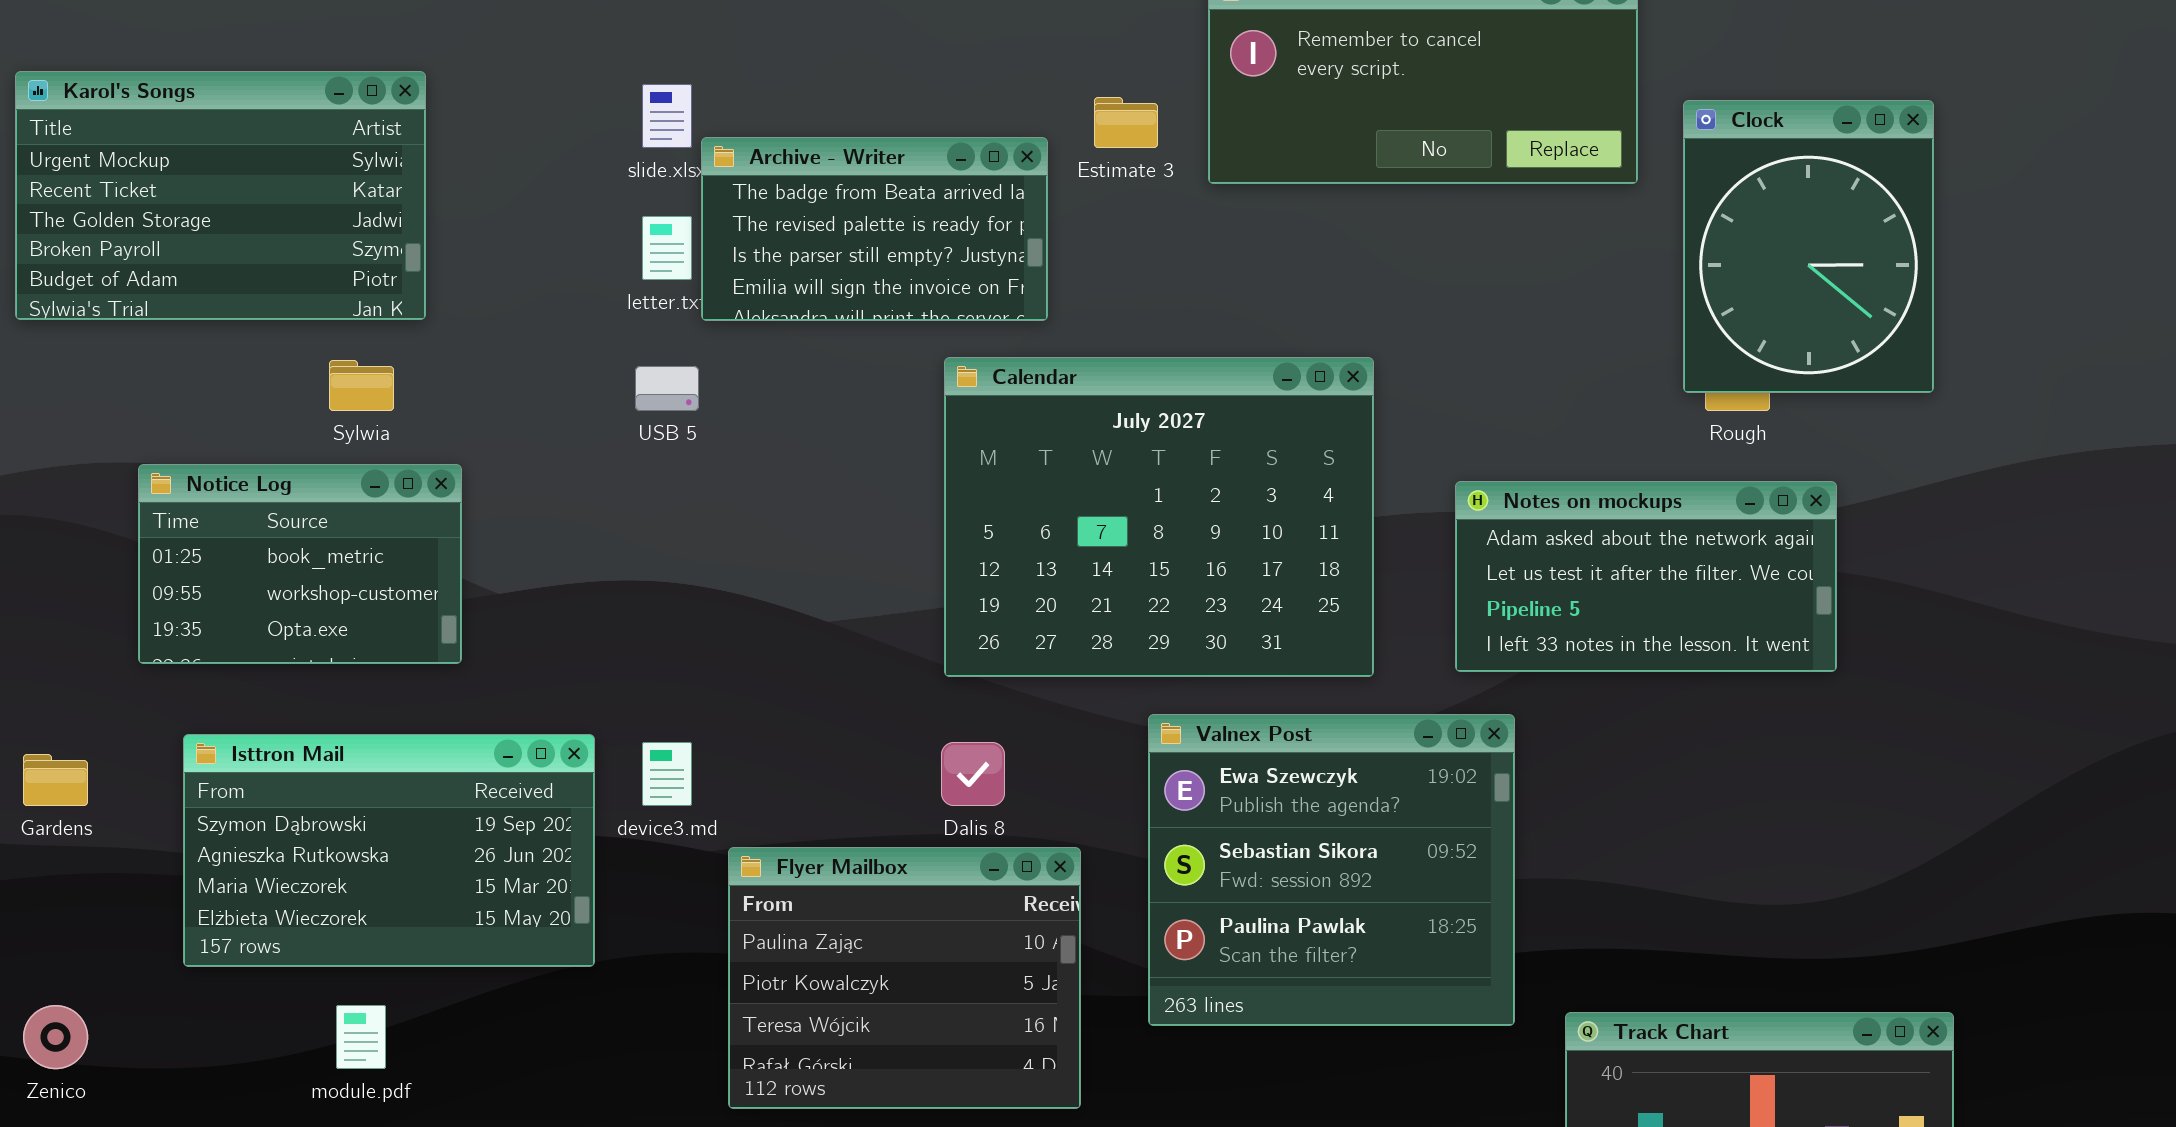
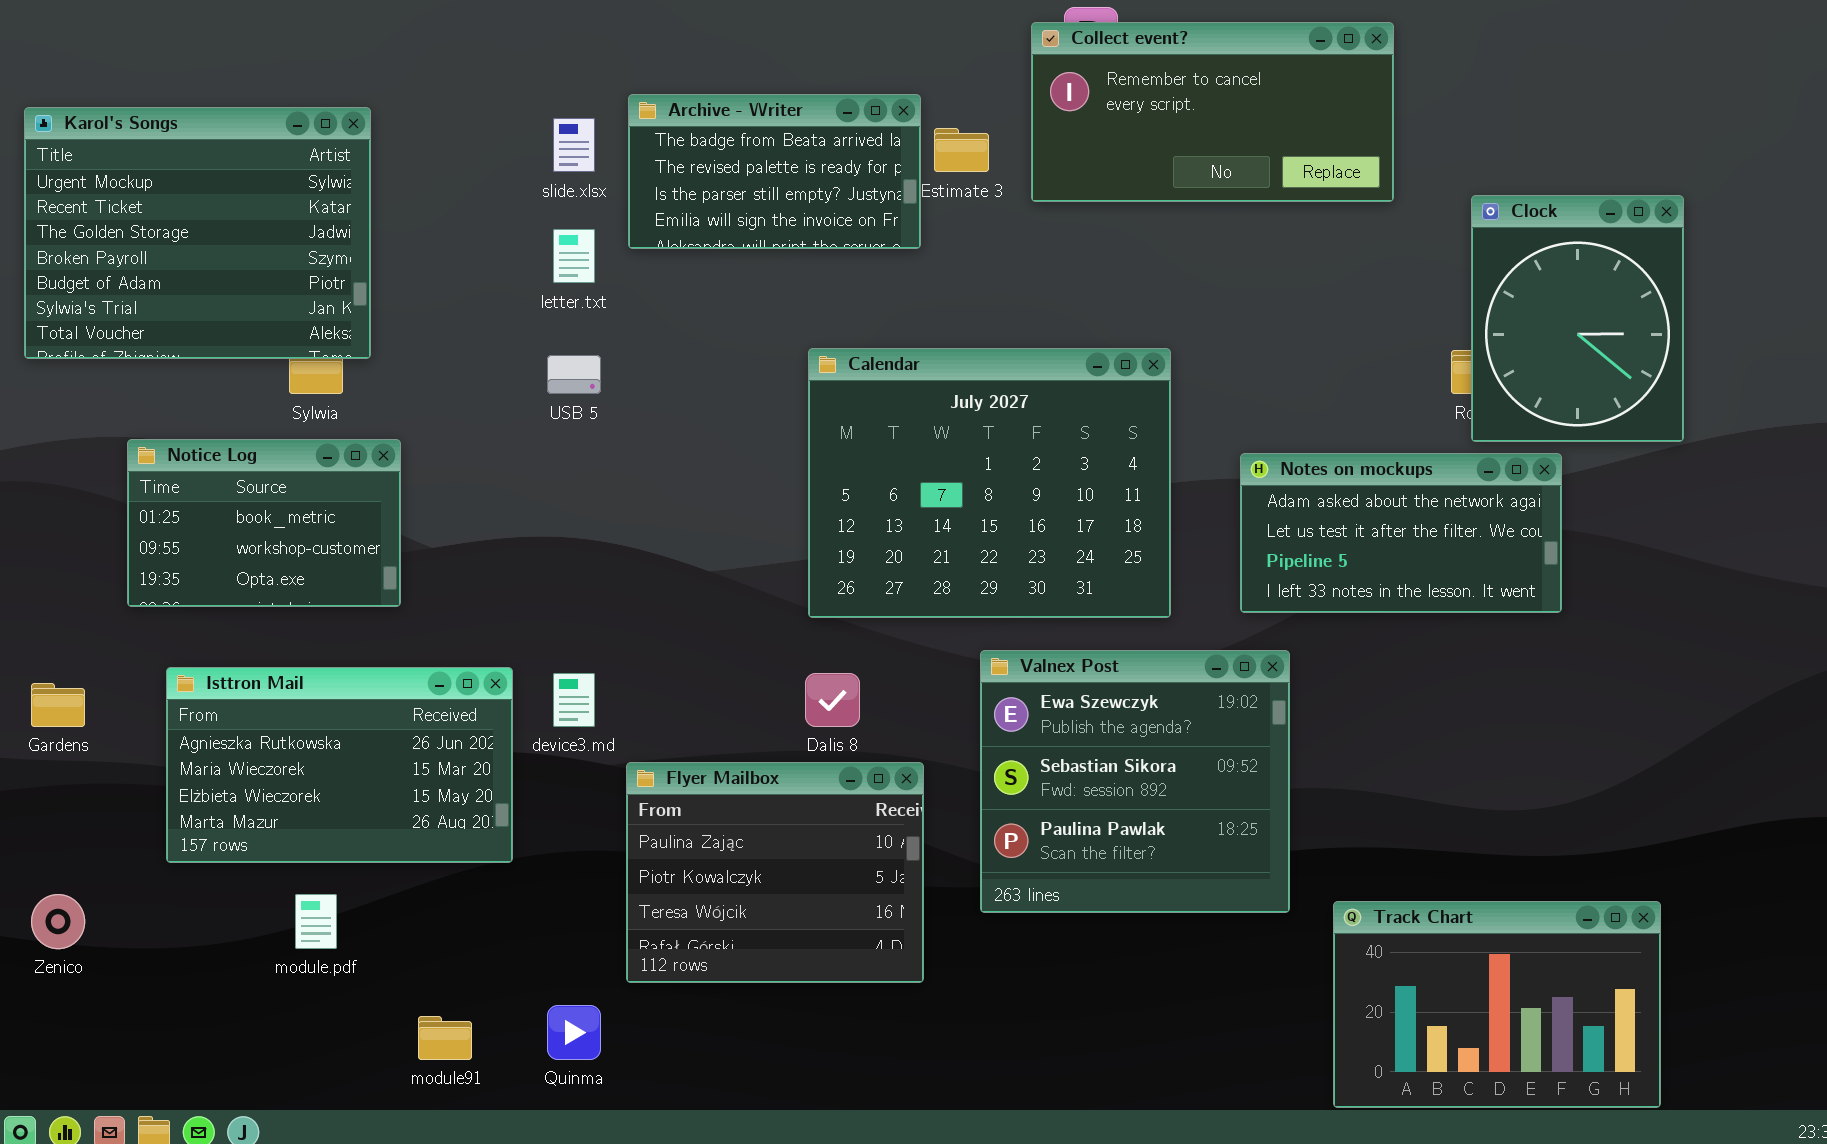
Karol's Songs: [15,71,426,320] -> [24,107,371,359], resized
Clock: [1683,100,1934,393] -> [1471,195,1684,442], moved
Archive - Writer: [701,137,1048,321] -> [628,94,921,249], moved
Isttron Mail: [183,734,595,967] -> [166,667,513,863], scrolled down 1 row

